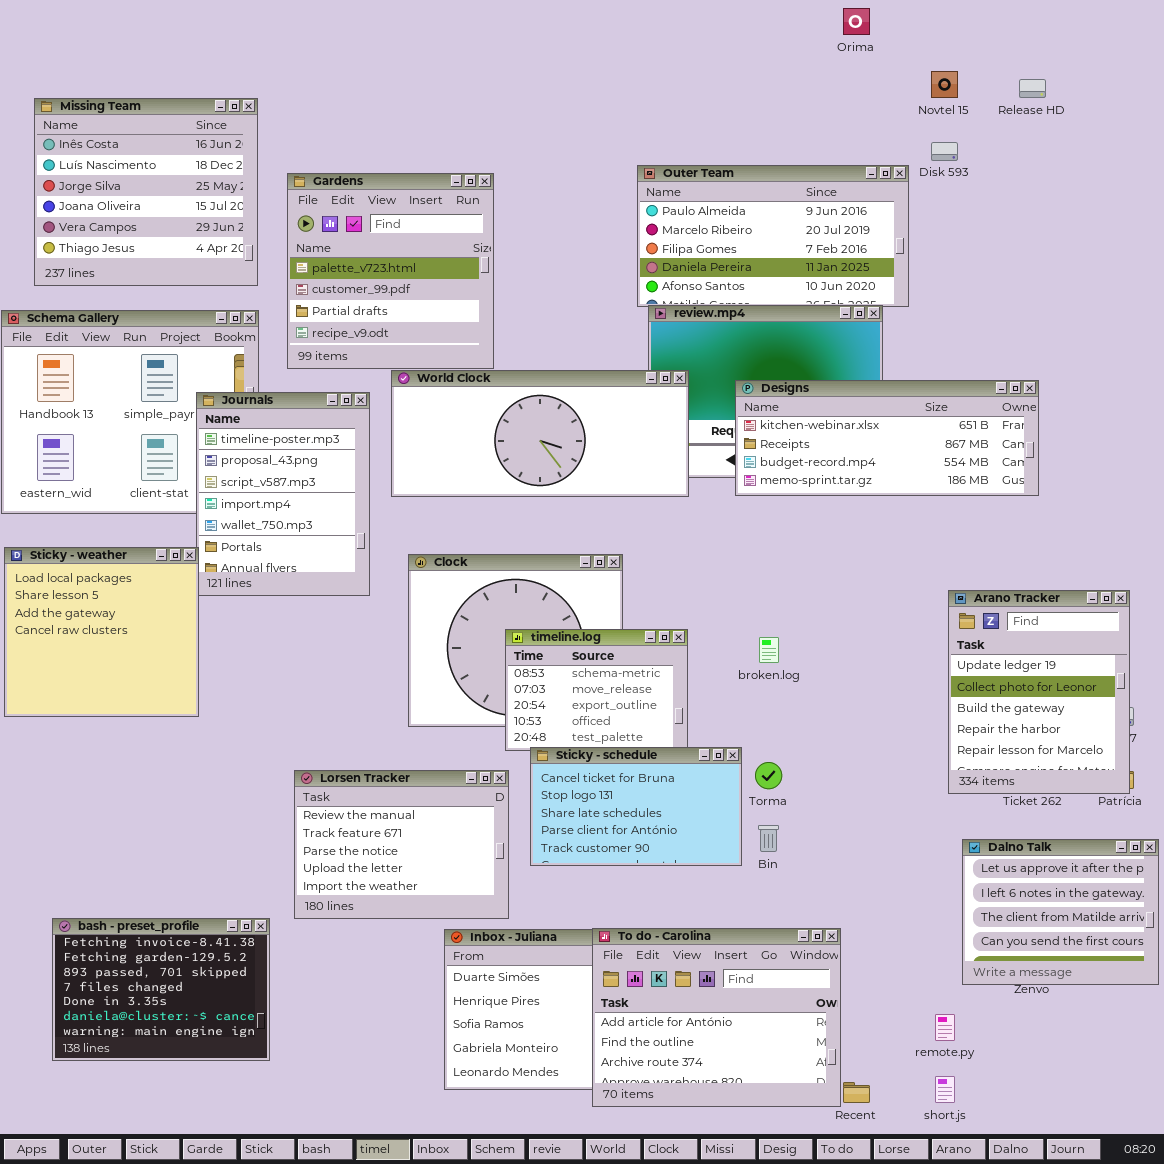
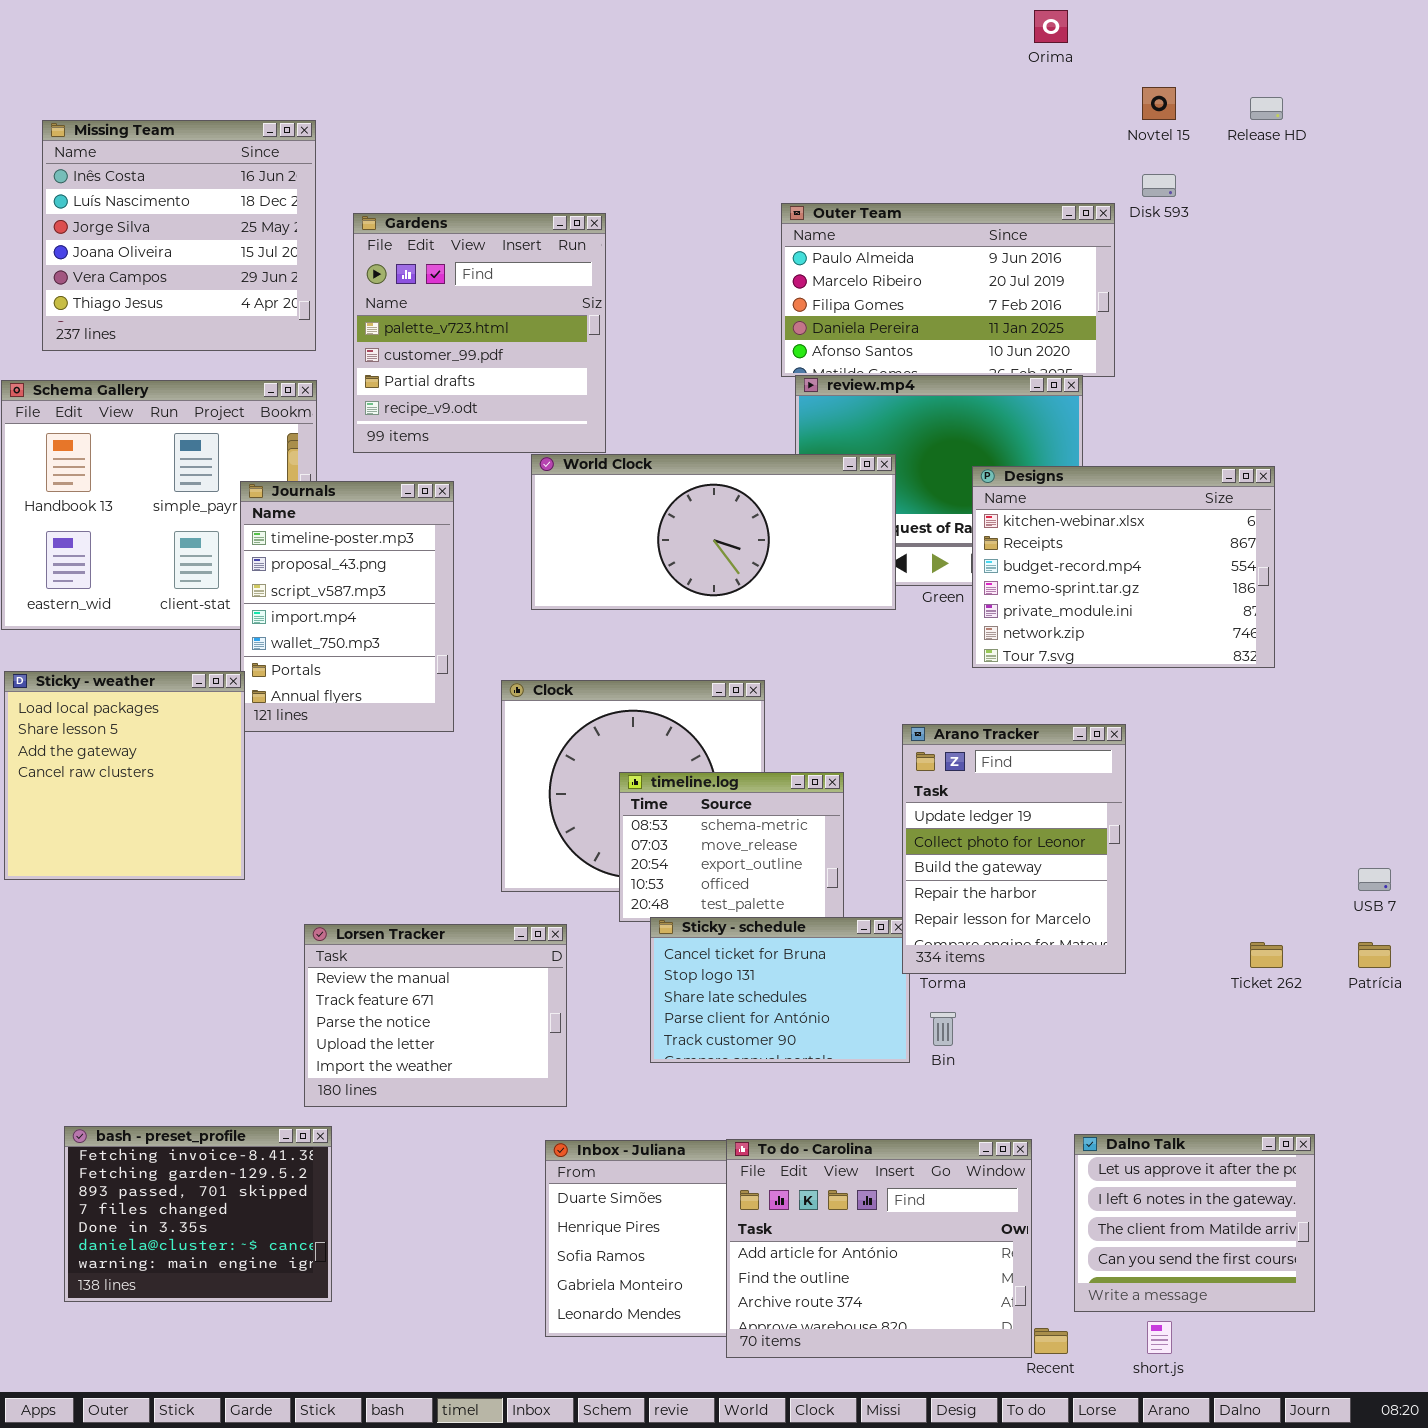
World Clock: [391,370,689,497] -> [531,454,896,610], moved
Designs: [735,380,1039,496] -> [972,466,1275,668], resized
Arano Tracker: [948,590,1130,794] -> [902,724,1126,974], moved
Lorsen Tracker: [294,770,509,919] -> [304,924,567,1107], moved
Dalno Talk: [962,839,1159,985] -> [1074,1134,1315,1312], moved

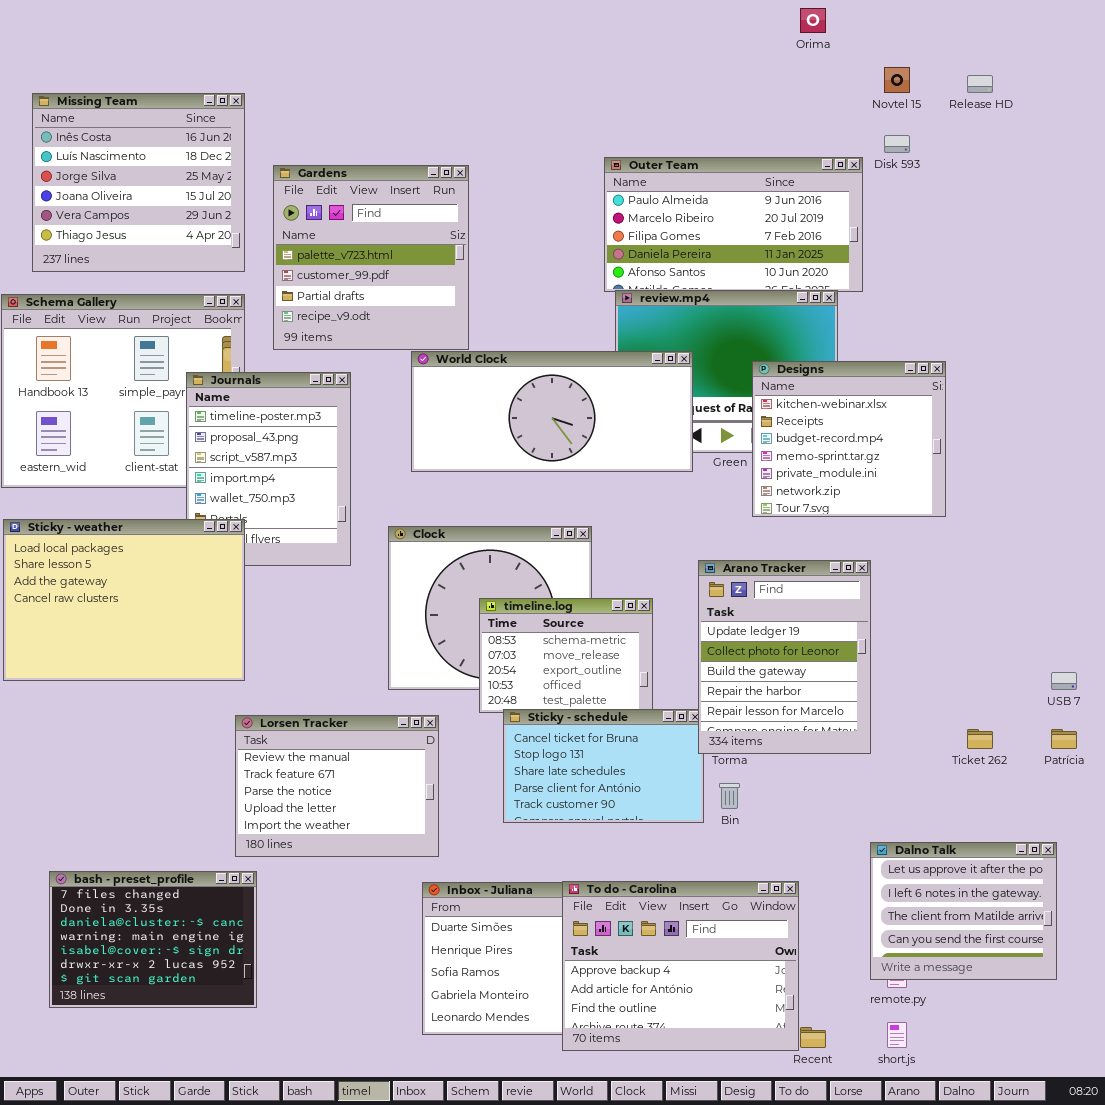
Designs: [972,466,1275,668] -> [752,361,946,517], resized
Sticky - weather: [4,671,245,880] -> [3,519,245,681], resized
bash - preset_profile: [64,1126,332,1302] -> [49,871,257,1008], scrolled down 3 rows
Dalno Talk: [1074,1134,1315,1312] -> [870,842,1057,980], moved
To do - Carolina: [726,1139,1032,1358] -> [562,881,799,1051], scrolled up 1 row

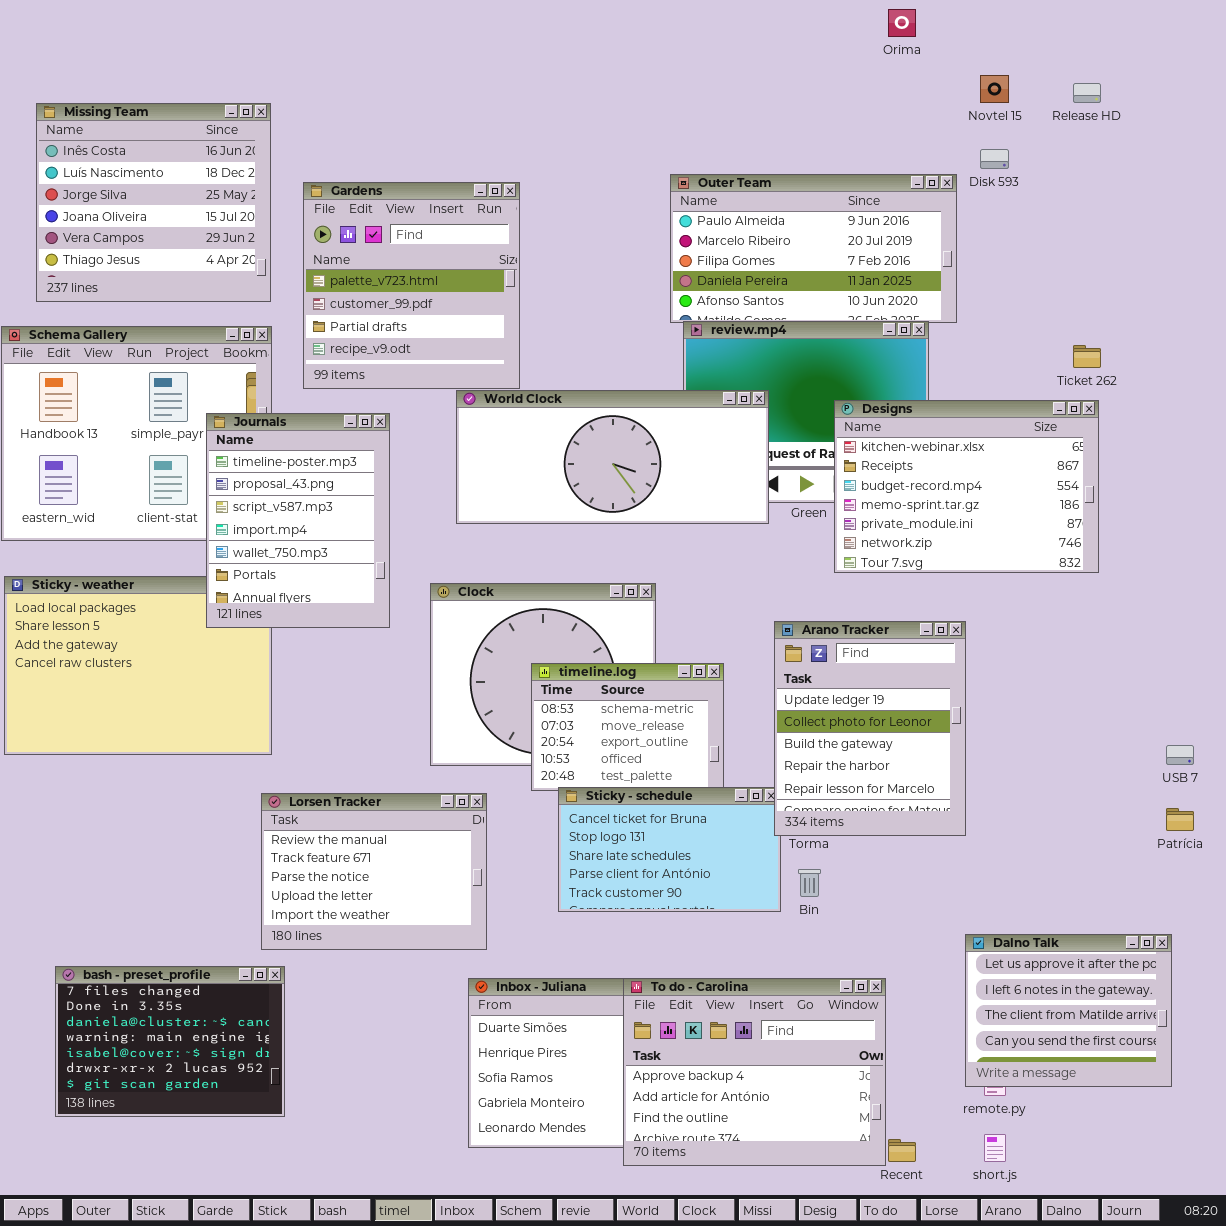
Designs: [752,361,946,517] -> [834,400,1099,573], resized
Journals: [186,372,351,566] -> [206,413,390,628], raised
Ticket 262: [967,729,993,749] -> [1073,345,1101,368], moved

